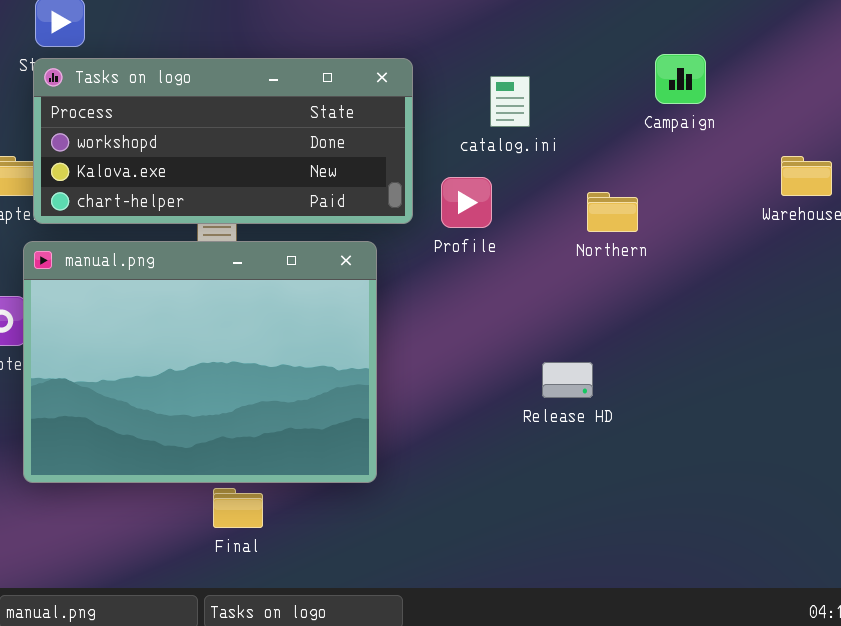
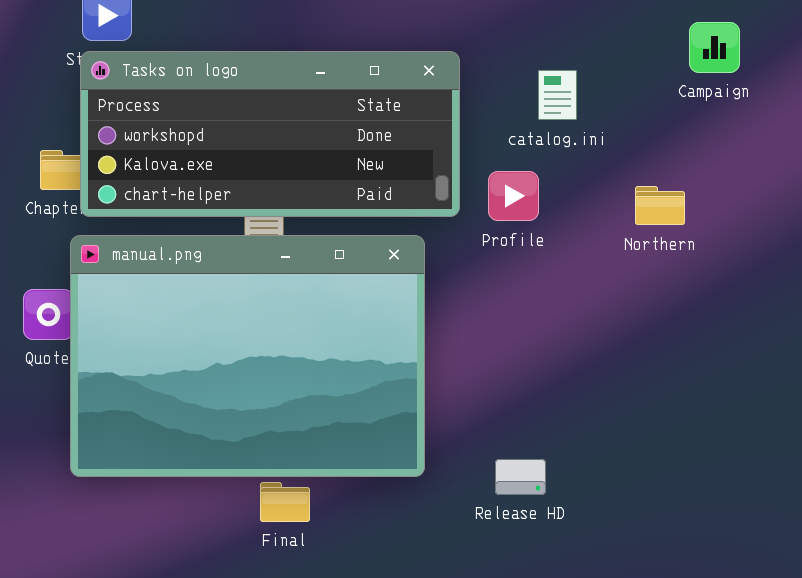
Campaign: [655,54,706,104] -> [689,22,740,73], moved
Release HD: [542,362,593,398] -> [495,459,546,495], moved

